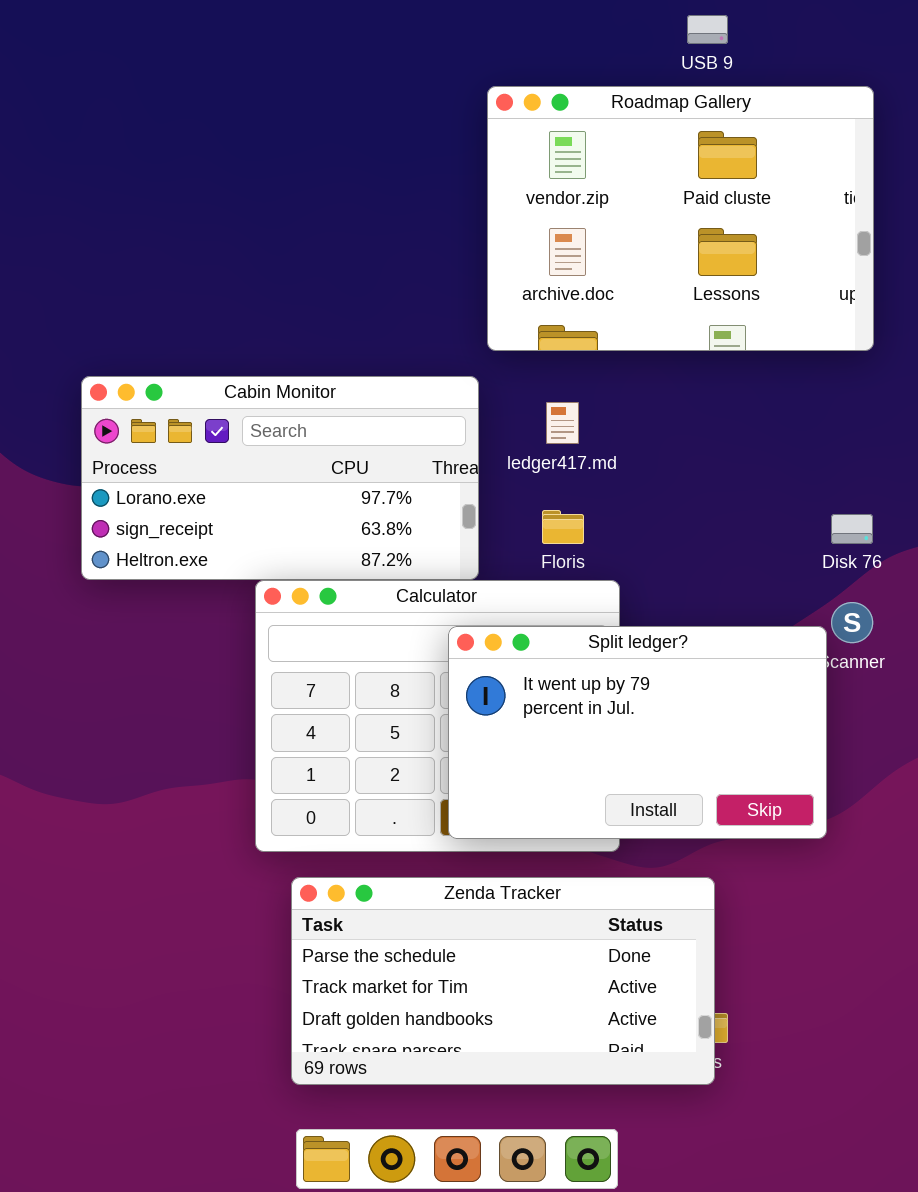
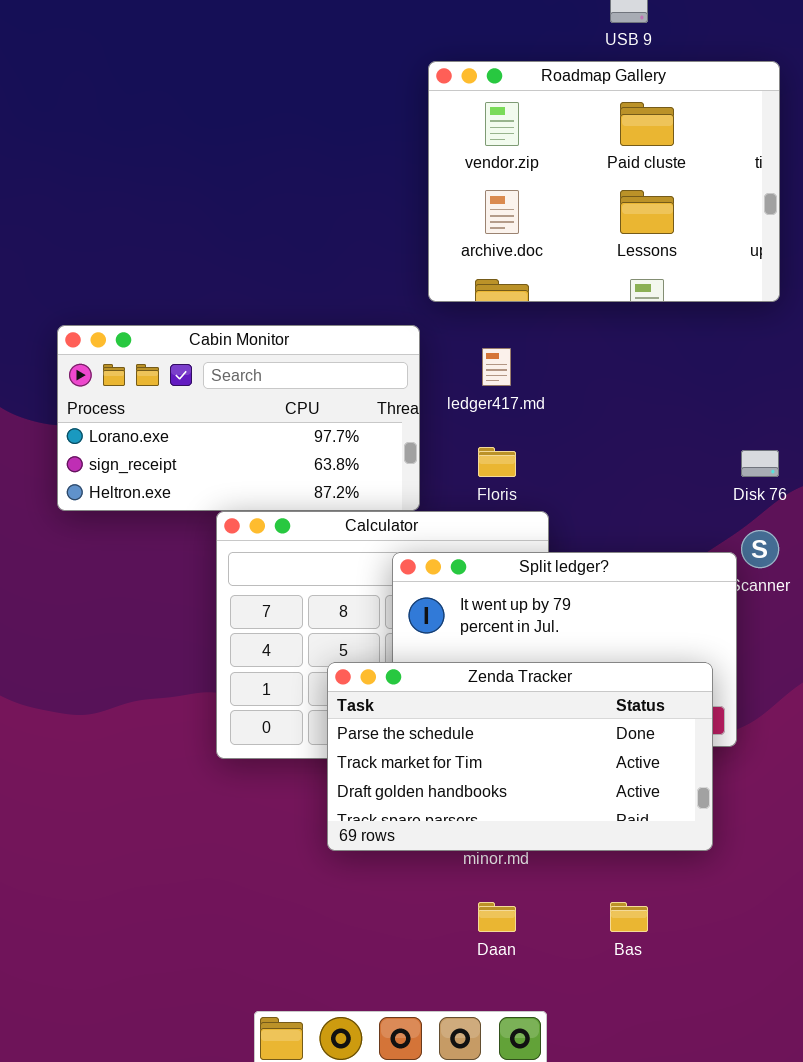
Zenda Tracker: [291,877,715,1085] -> [327,662,713,851], moved

